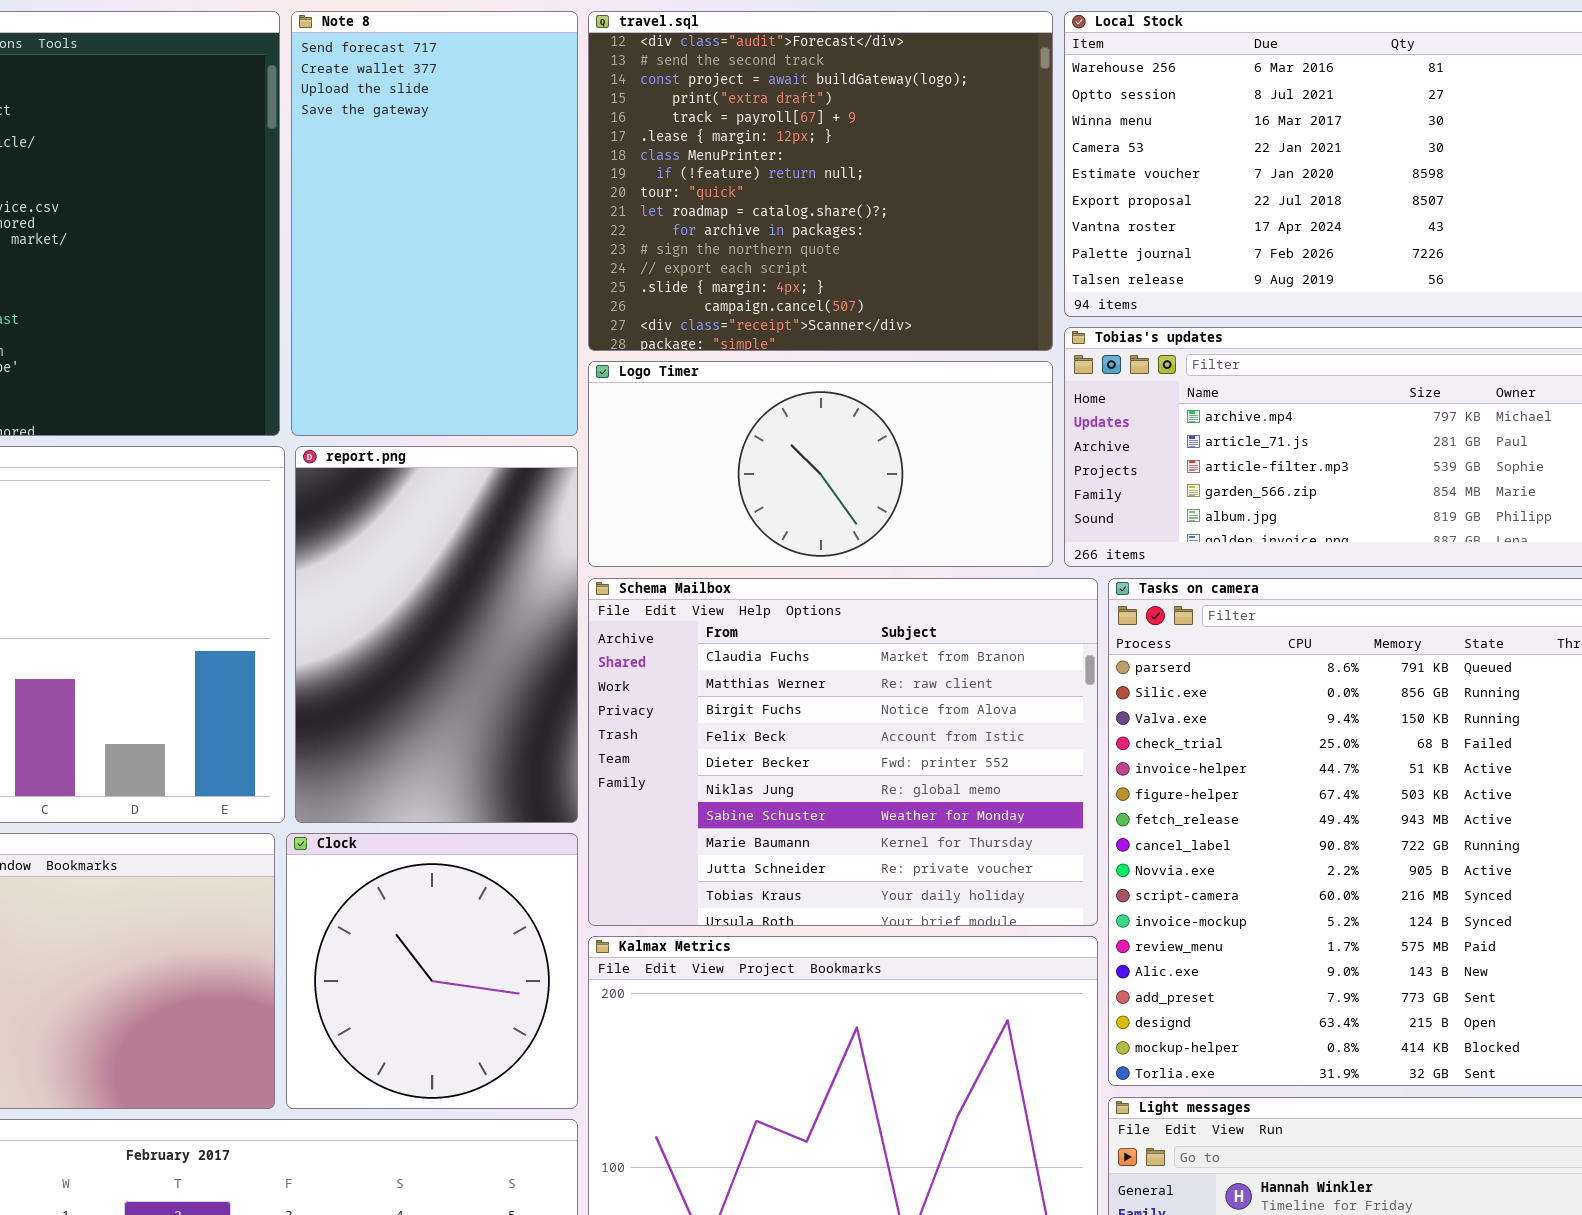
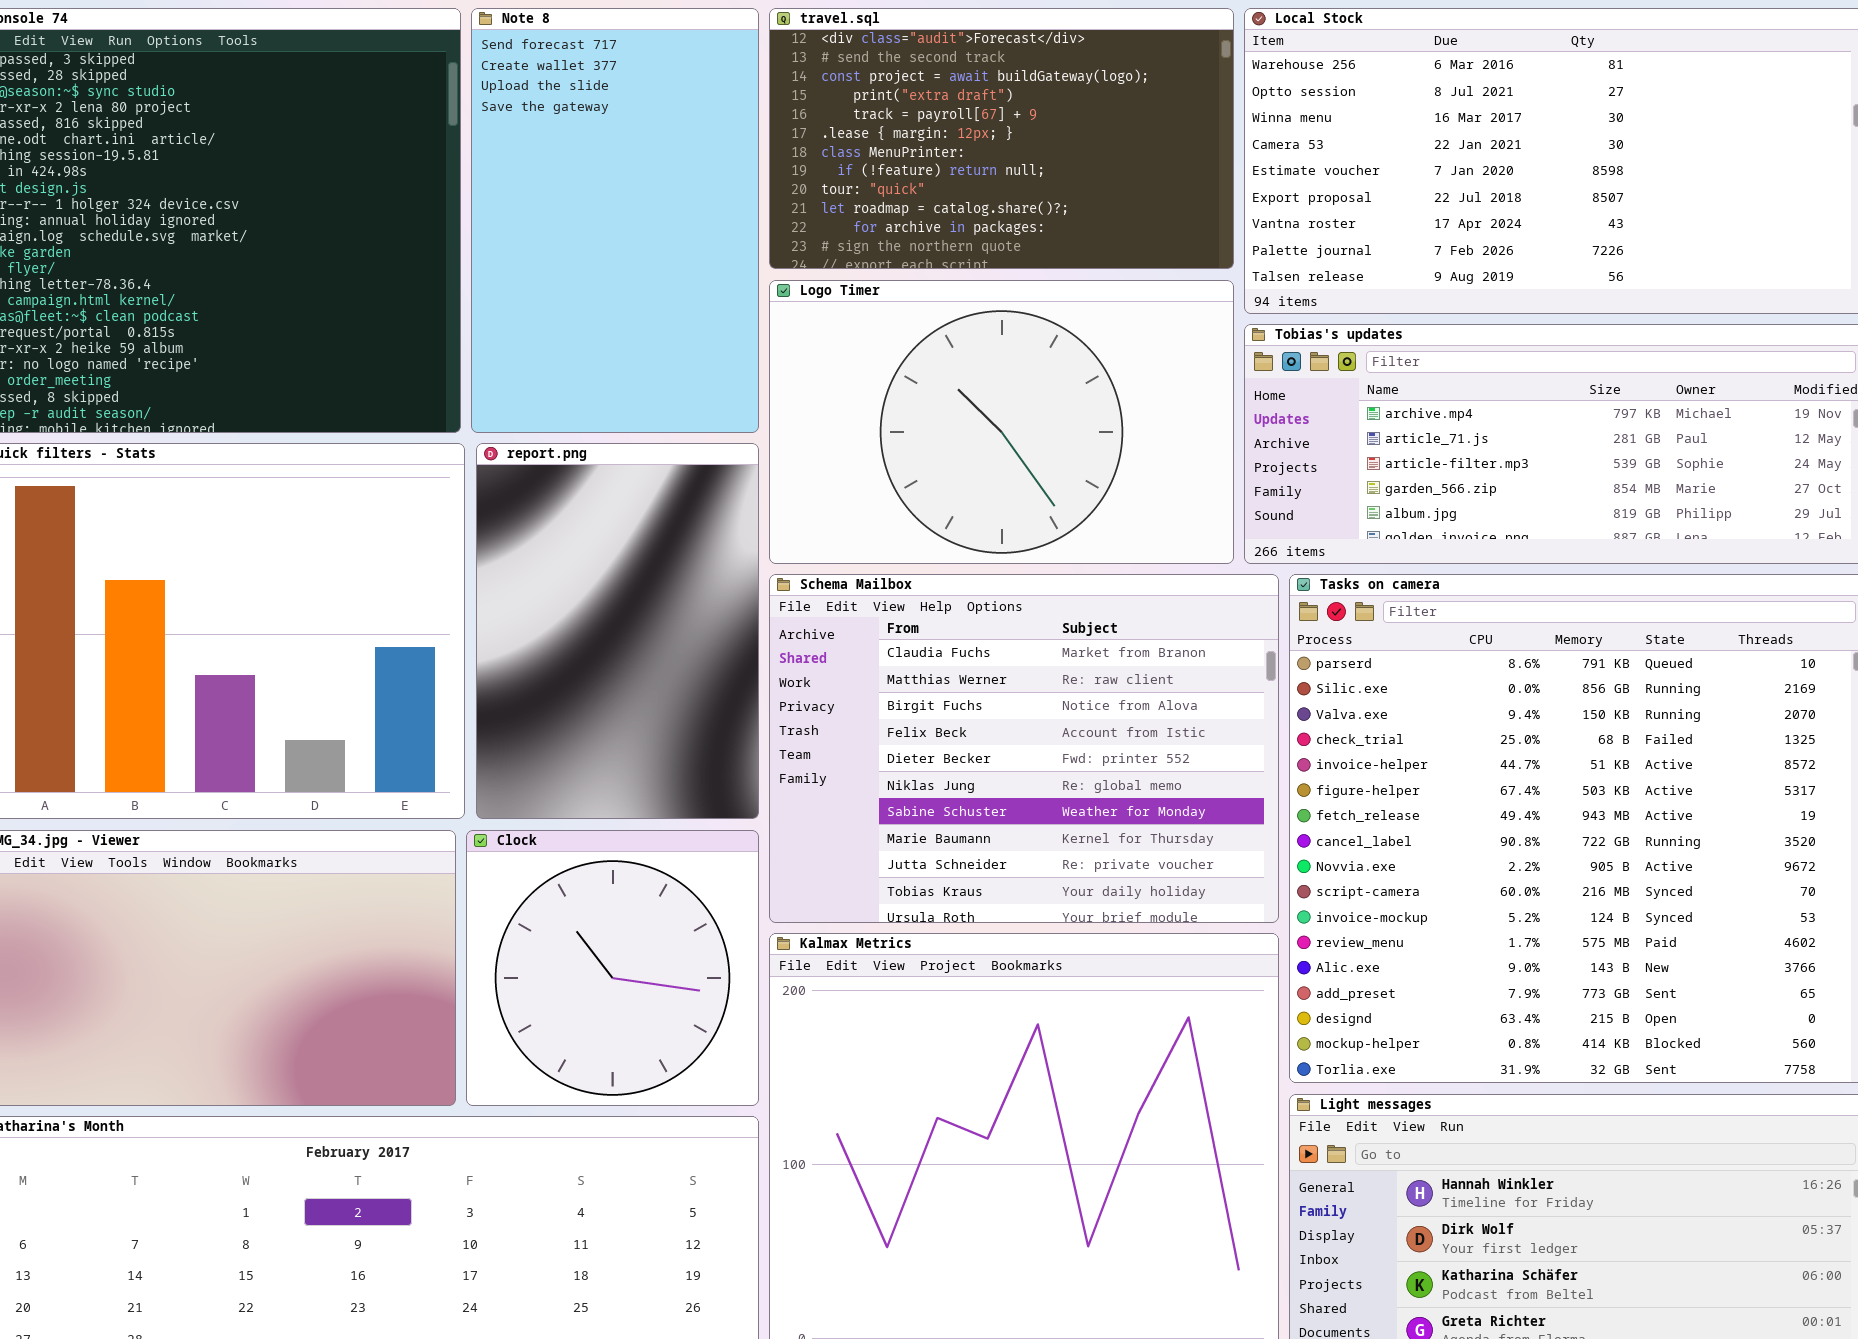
travel.sql: [588,11,1053,351] -> [769,8,1234,269], resized
Logo Timer: [588,361,1053,567] -> [769,280,1234,564], resized

